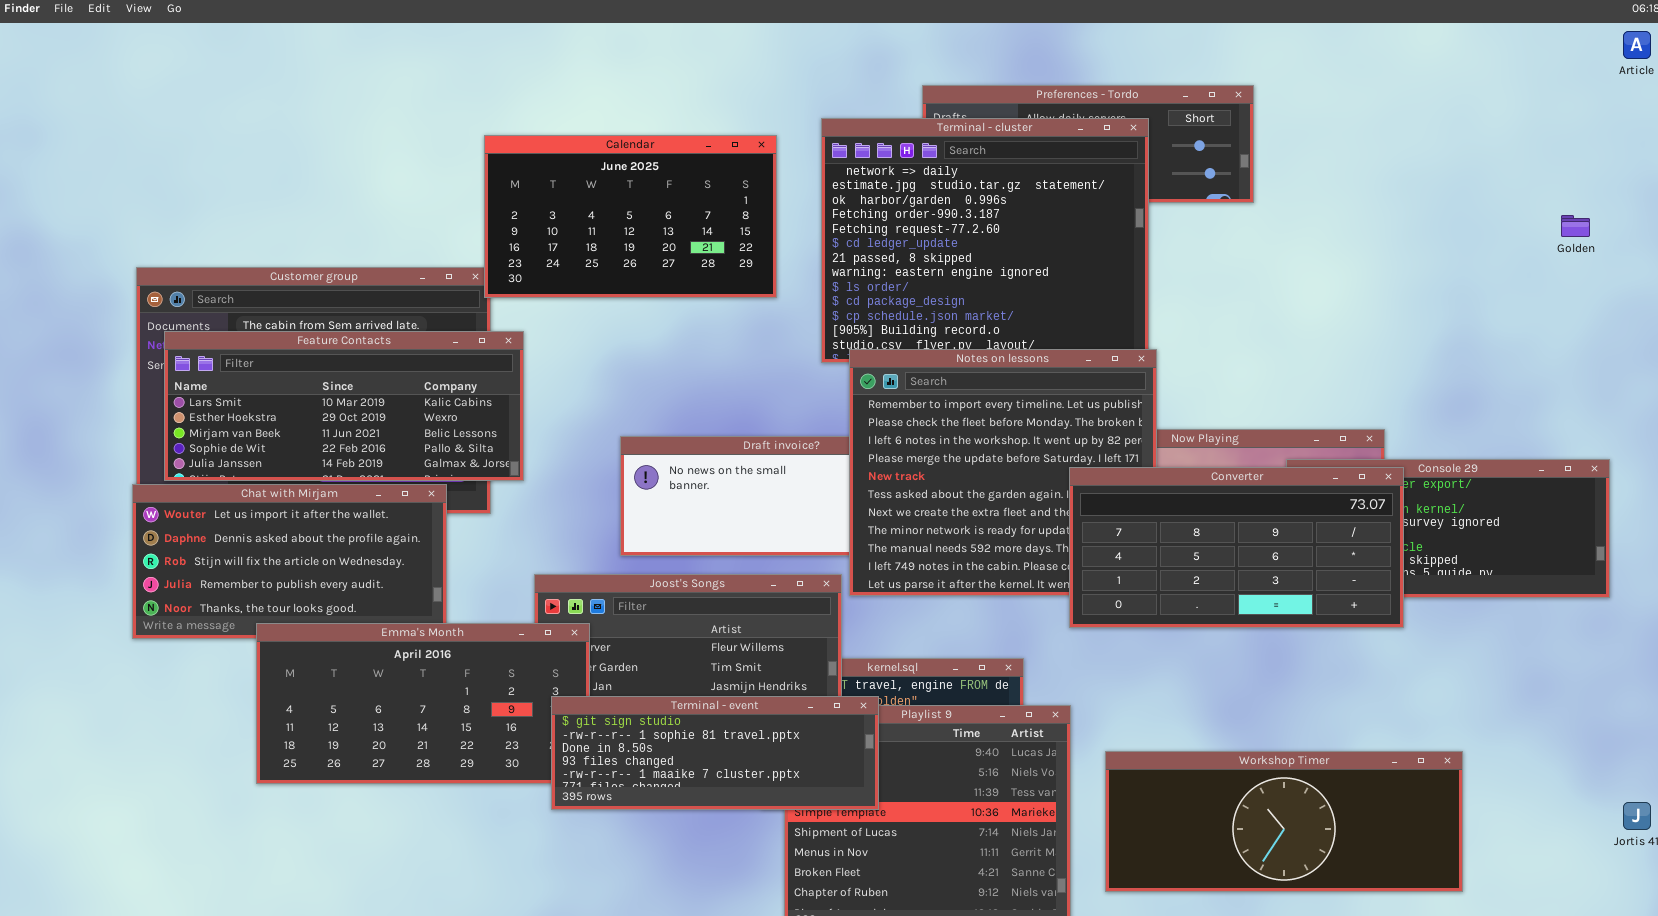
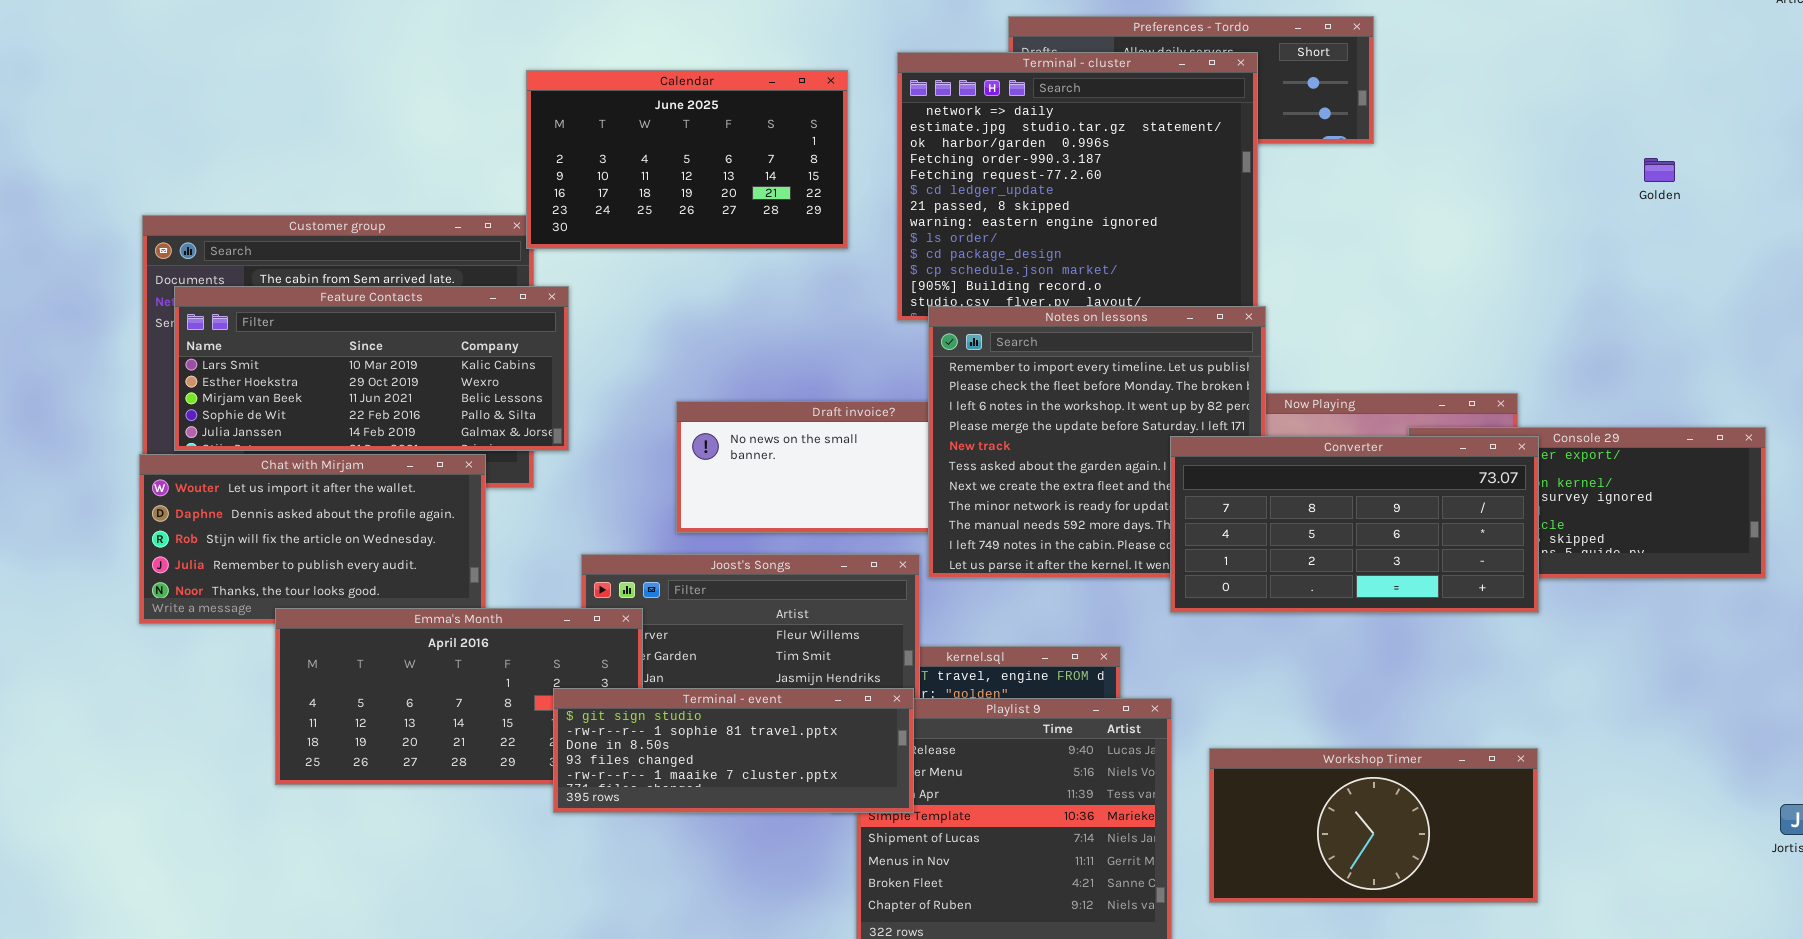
Golden: [1561,215,1590,237] -> [1644,158,1675,182], moved
Terminal - event: [551,696,879,810] -> [553,688,914,813], moved
Workshop Timer: [1105,751,1463,892] -> [1209,748,1538,903], resized

